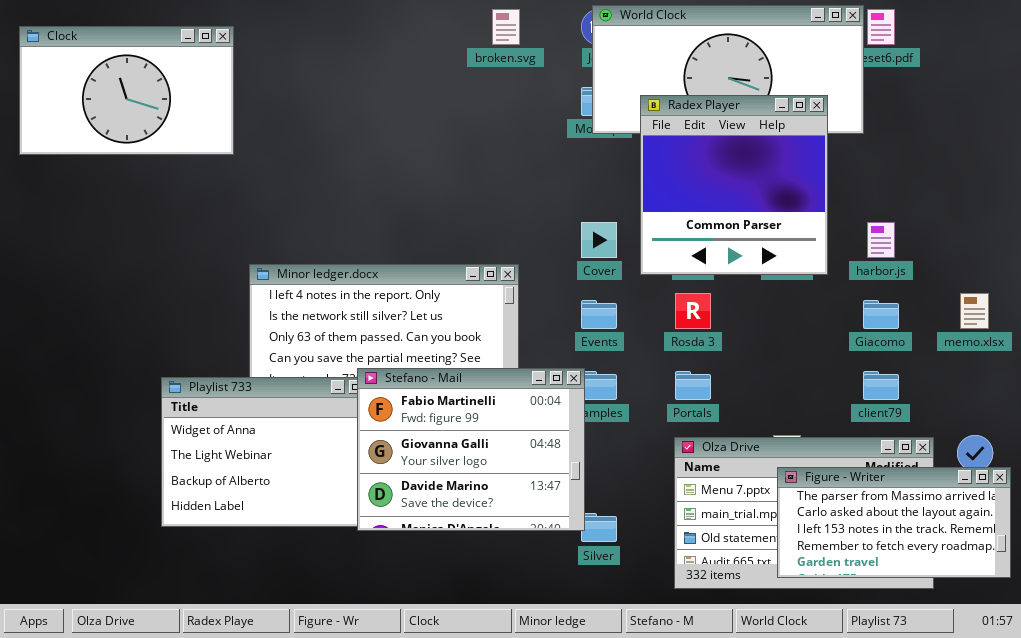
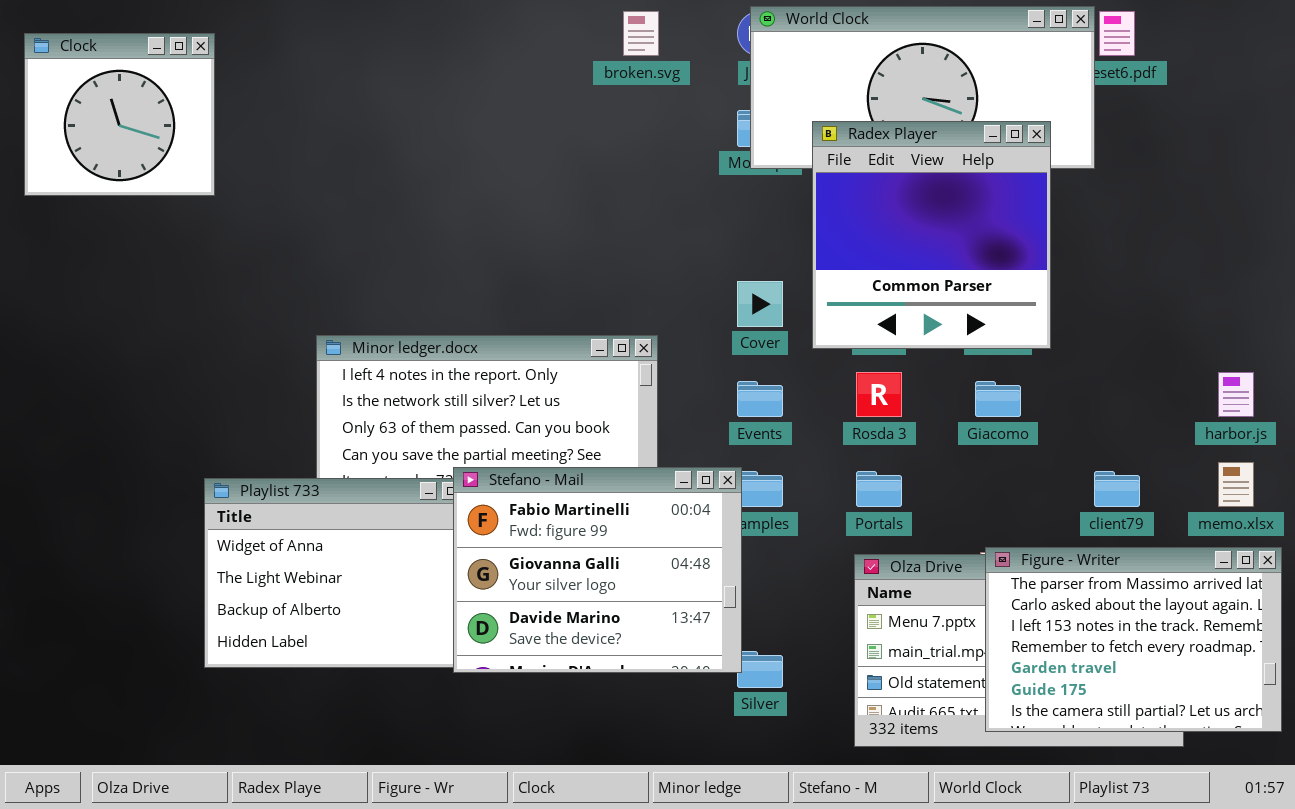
Clock: [19,26,234,155] -> [24,33,215,196], resized
harbor.js: [867,222,895,258] -> [1218,372,1254,417], moved
memo.xlsx: [960,293,989,329] -> [1218,462,1254,507], moved
Giacomo: [863,300,899,329] -> [975,381,1021,417], moved
Figure - Writer: [777,467,1011,578] -> [985,547,1282,732], resized

